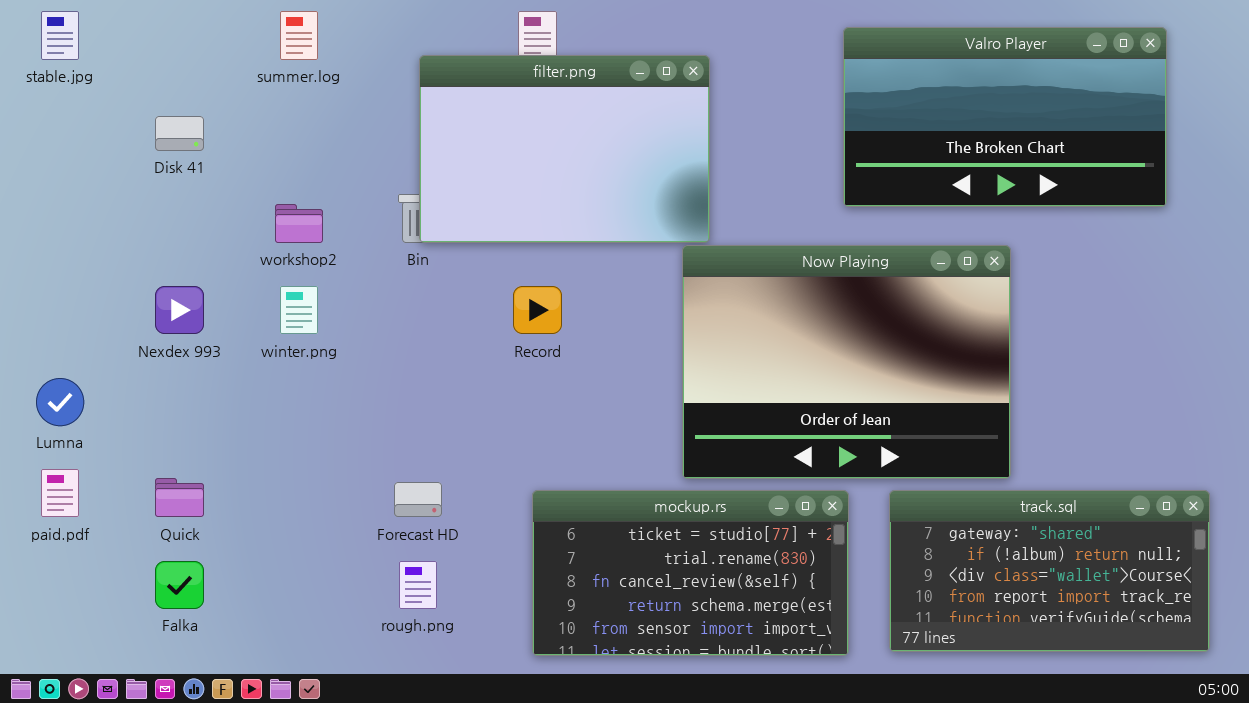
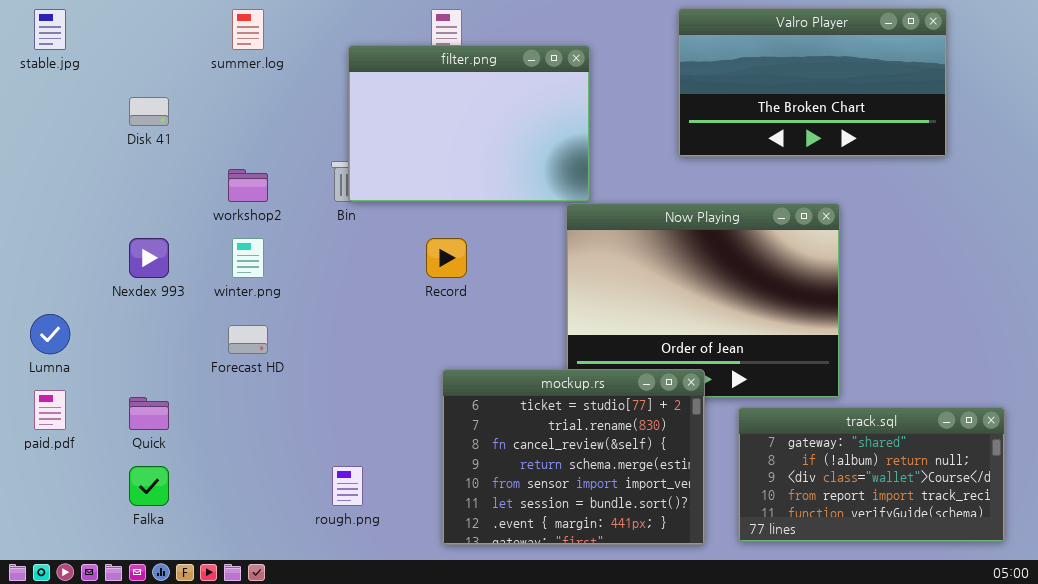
Valro Player: [843,27,1167,207] -> [678,8,947,157], moved
Forecast HD: [394,482,442,517] -> [228,325,268,354], moved
mockup.rs: [532,490,849,656] -> [442,369,705,545], resized

